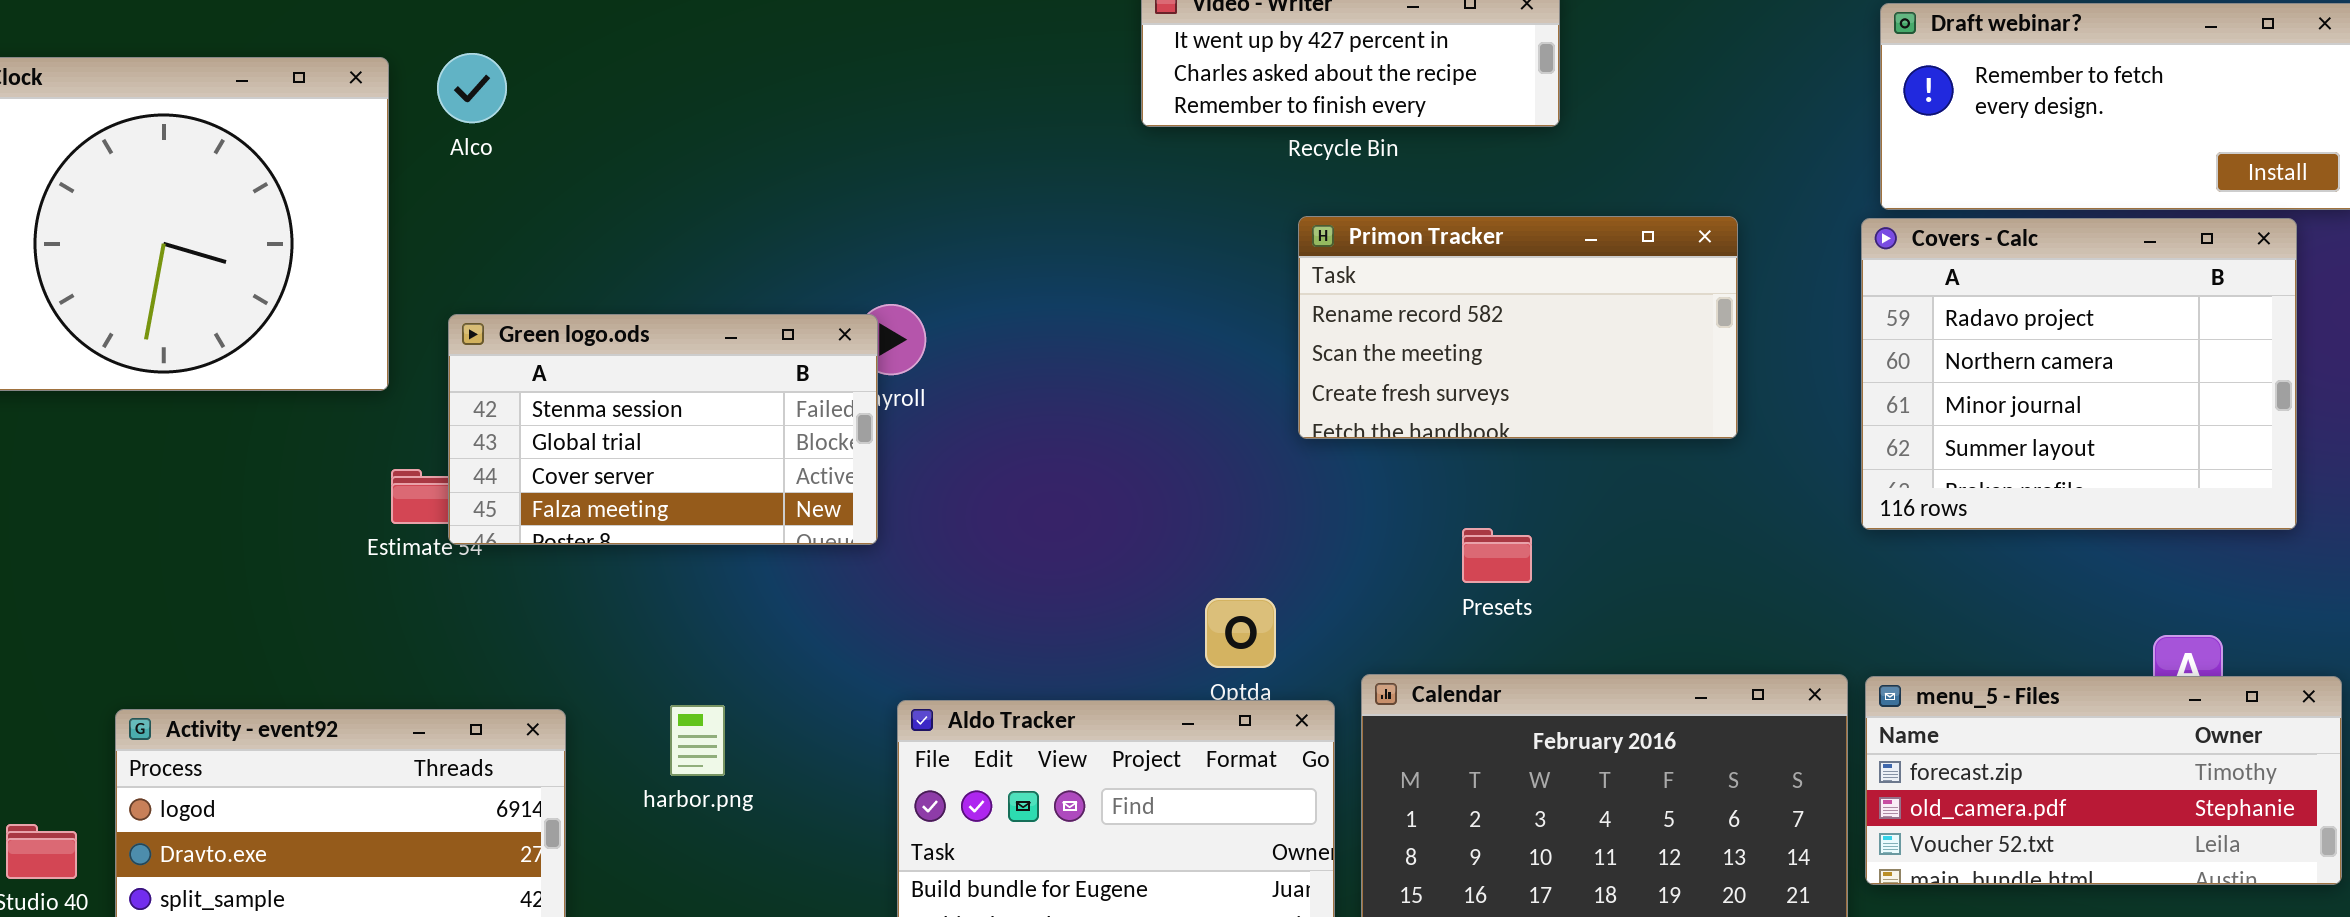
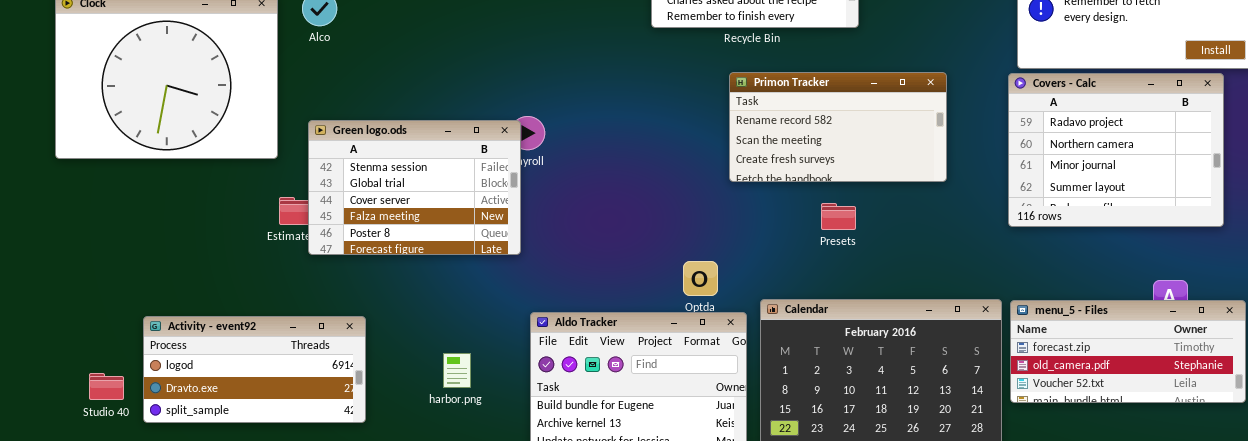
Green logo.ods: [448,314,878,545] -> [308,120,521,255], resized
Presets: [1462,528,1532,583] -> [821,203,856,230], moved
harbor.png: [670,705,725,776] -> [443,353,471,388], moved

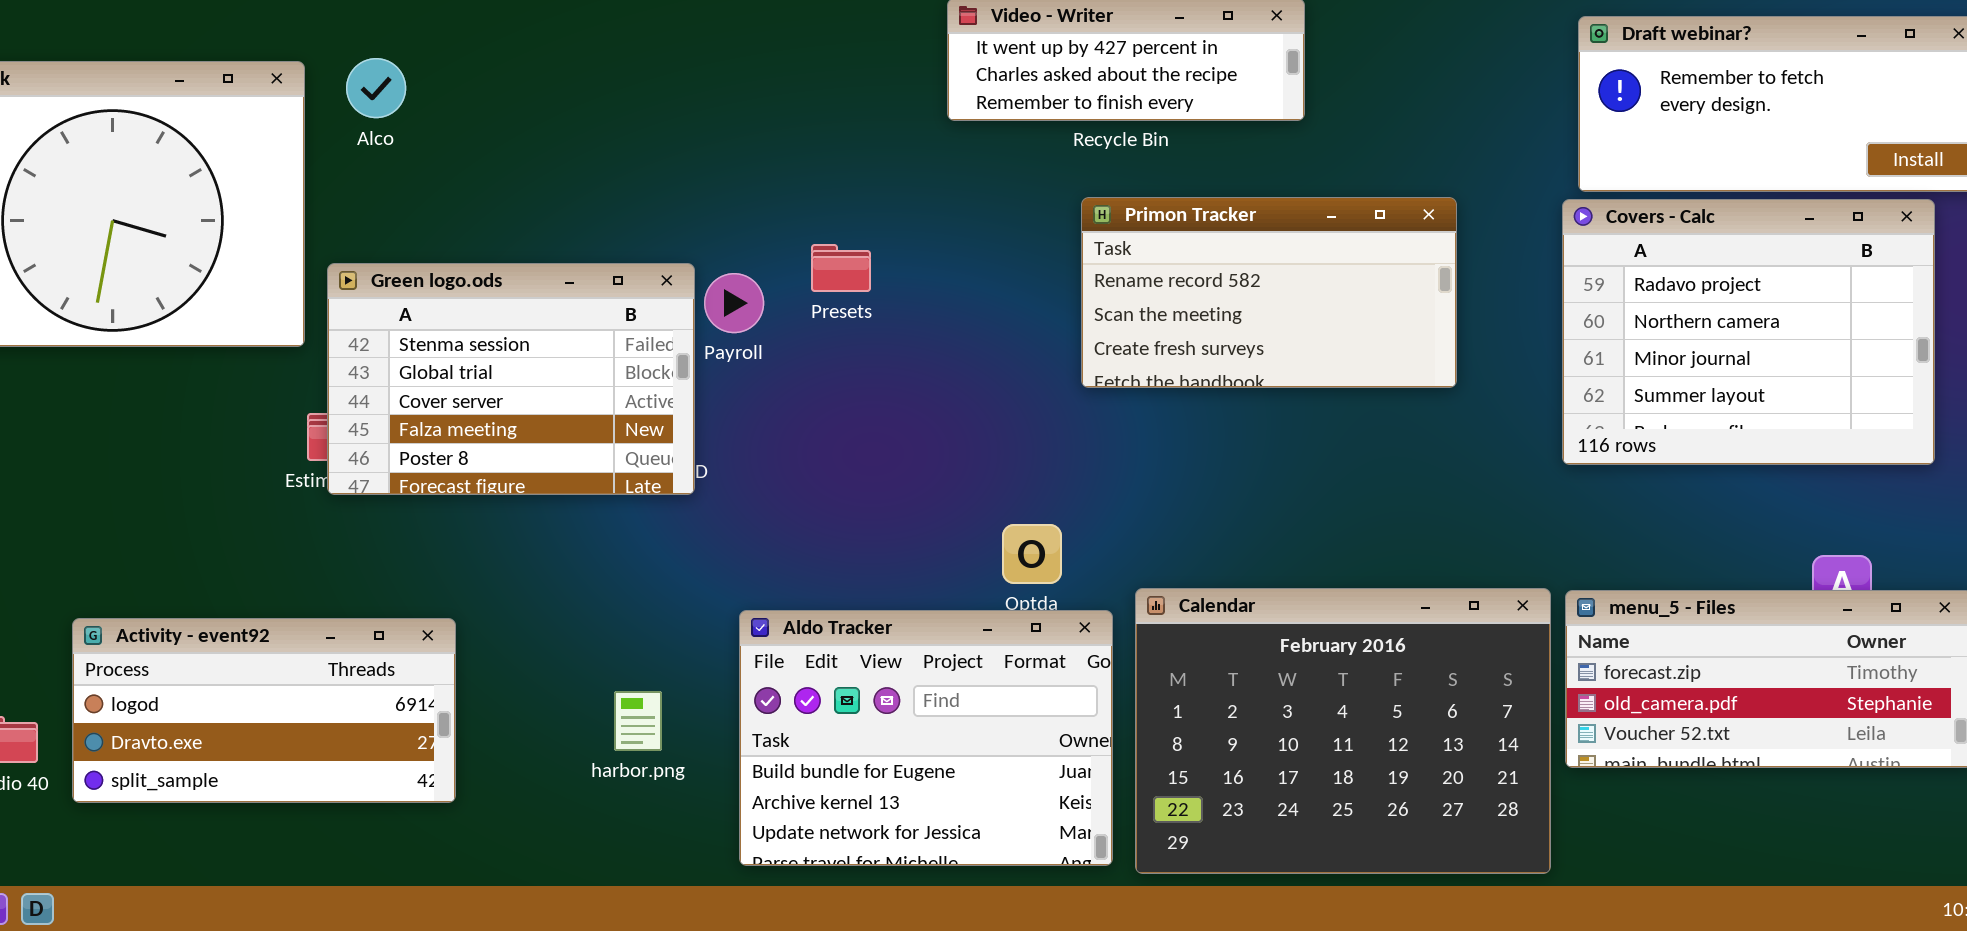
Green logo.ods: [308,120,521,255] -> [327,263,695,495], moved
Presets: [821,203,856,230] -> [811,244,871,292], moved
harbor.png: [443,353,471,388] -> [614,691,662,751], moved

